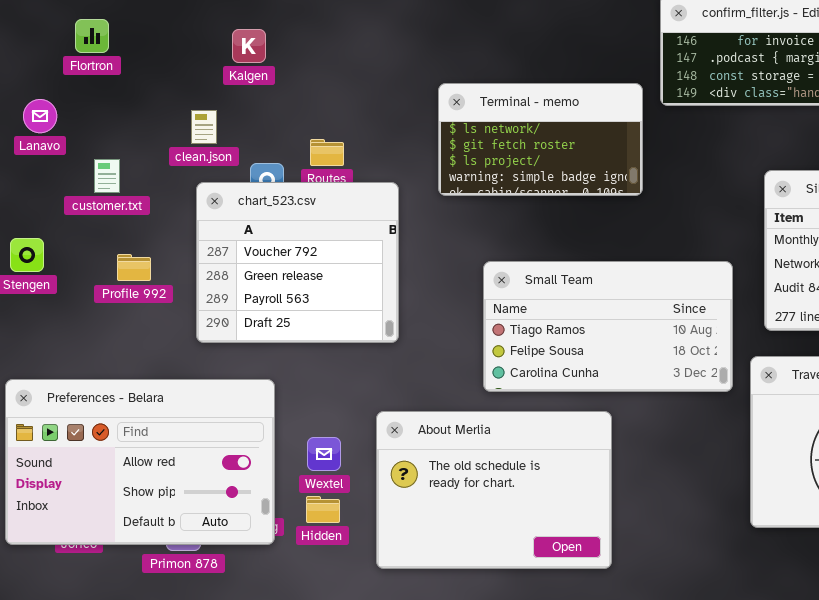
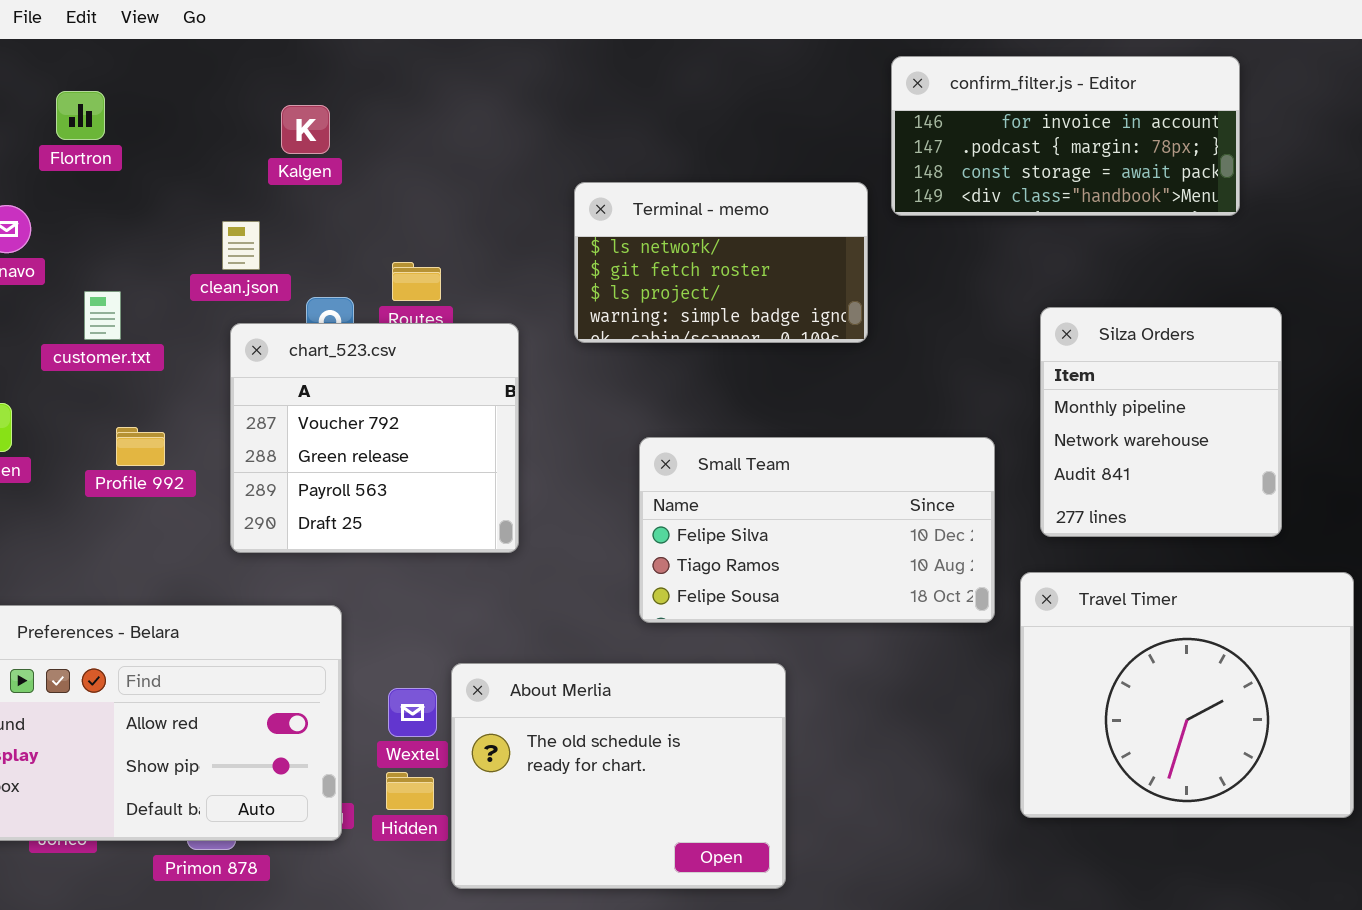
Small Team: [483,261,733,392] -> [639,437,995,623], scrolled up 1 row
About Merlia: [376,411,612,569] -> [451,663,786,889], moved

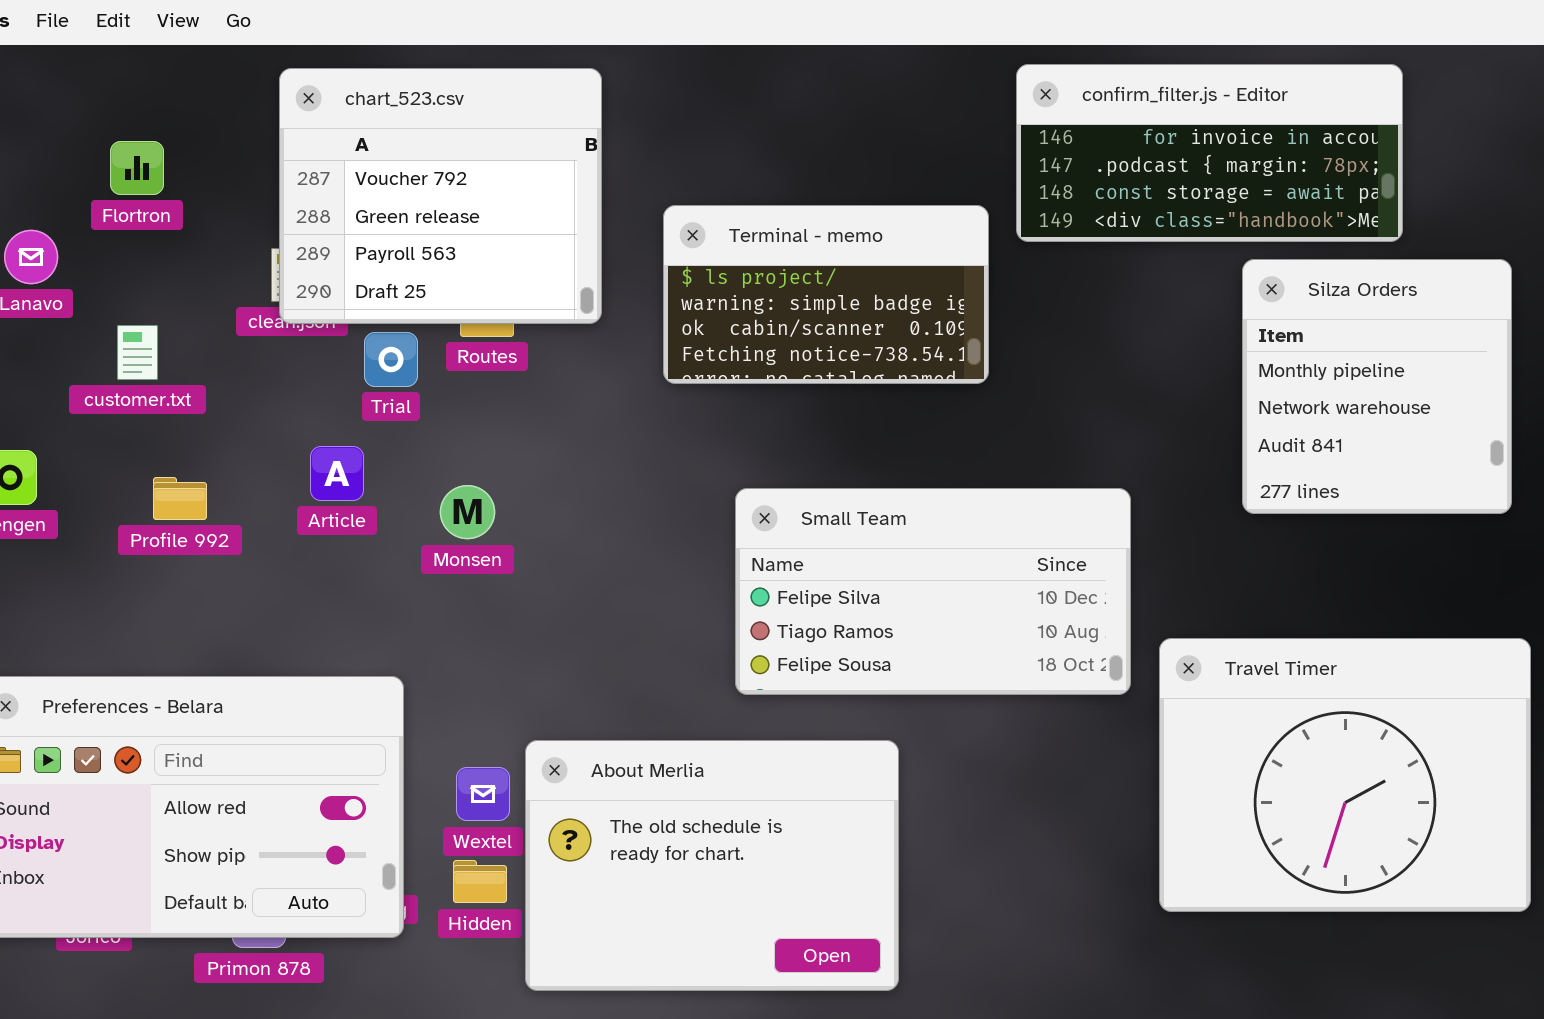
Flortron: [56,91,105,140] -> [110,141,164,195], moved
Terminal - memo: [574,182,868,343] -> [663,205,989,384], scrolled down 2 rows
Silza Orders: [1040,307,1282,537] -> [1242,259,1512,514], moved
chart_523.csv: [230,323,519,553] -> [279,68,602,324], moved

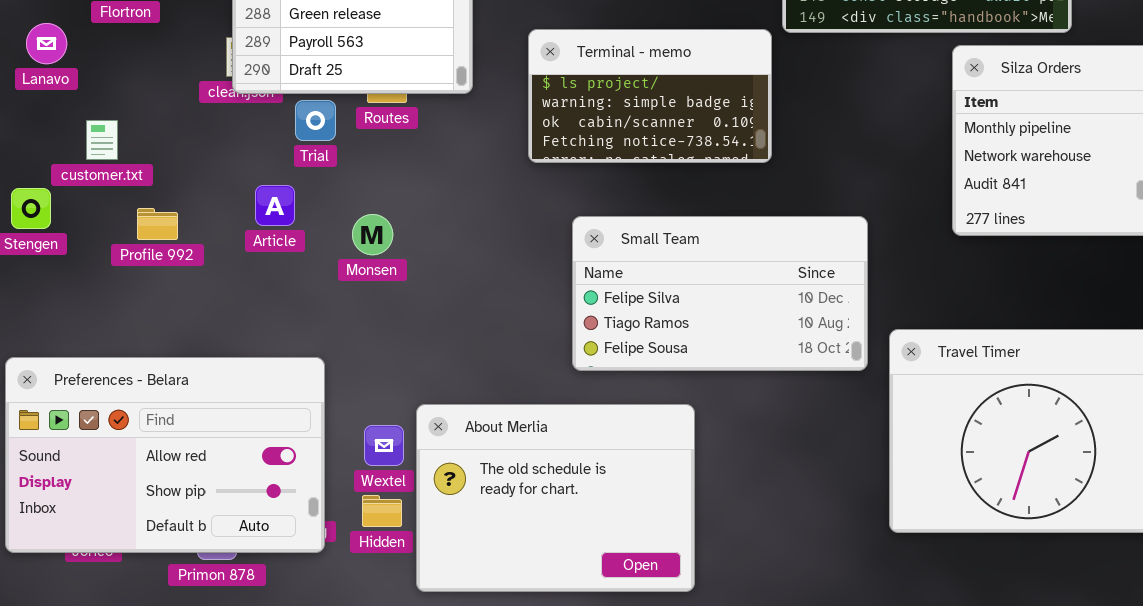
Terminal - memo: [663,205,989,384] -> [528,29,772,163], moved
customer.txt: [117,325,158,380] -> [86,120,118,160], moved

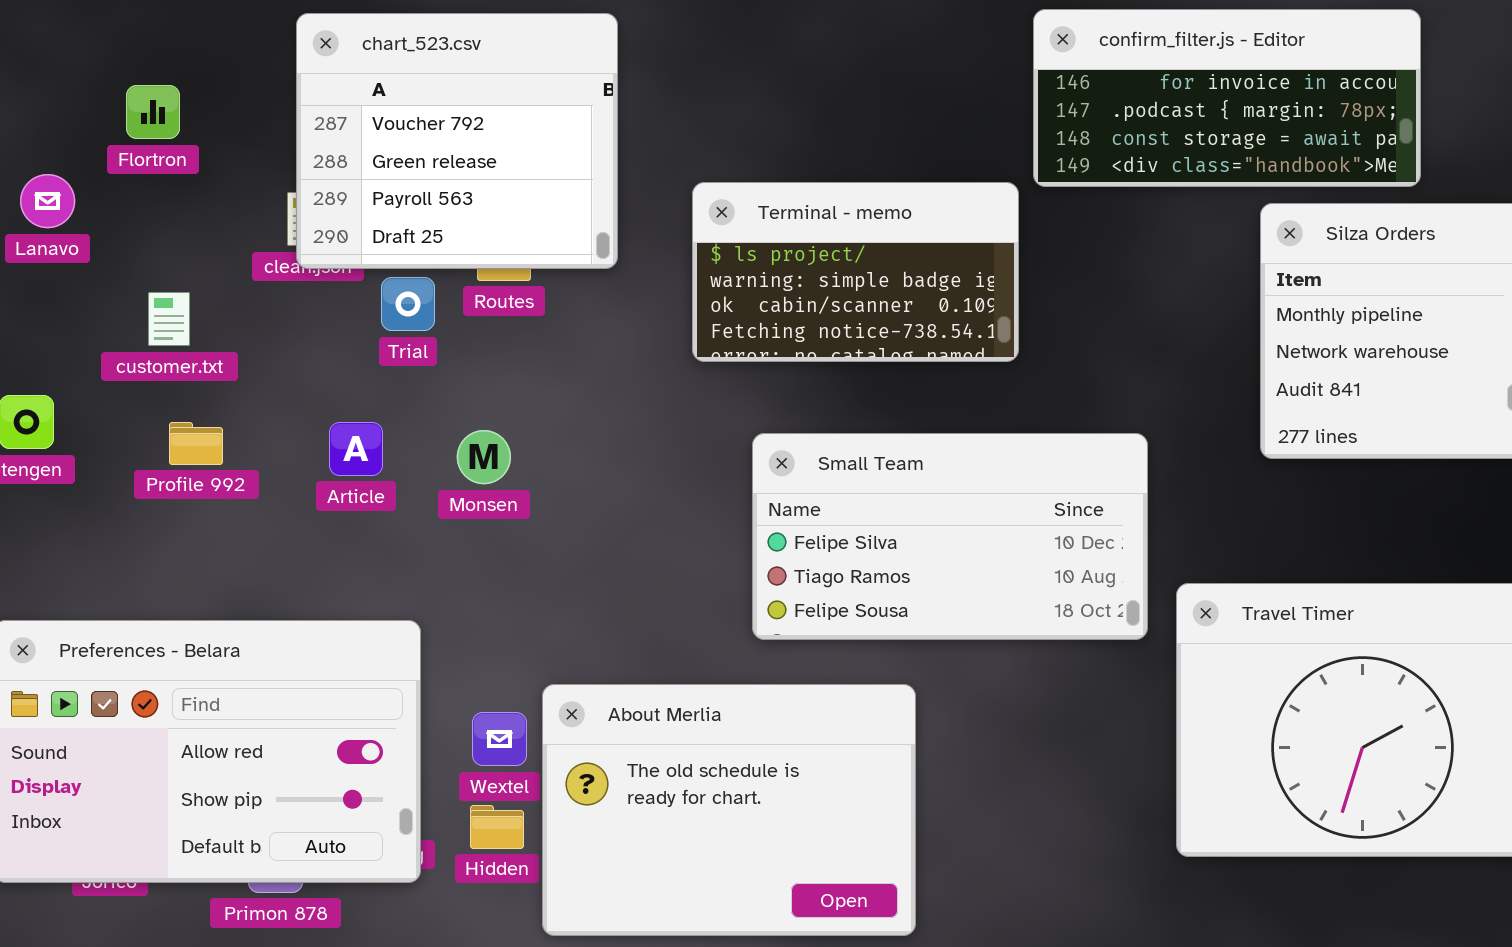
customer.txt: [86,120,118,160] -> [148,292,190,346], moved
Article: [255,185,295,226] -> [329,422,383,476], moved

